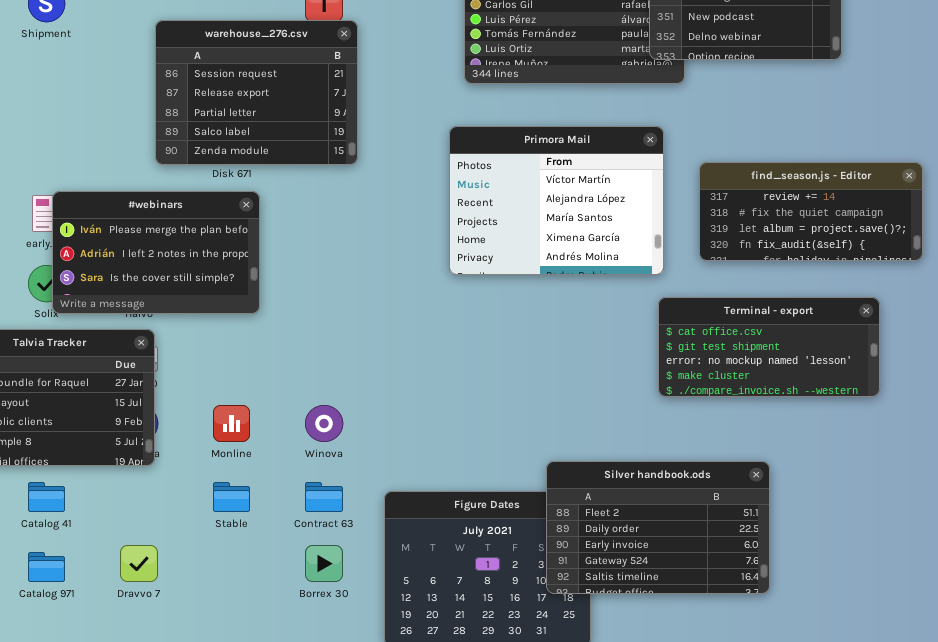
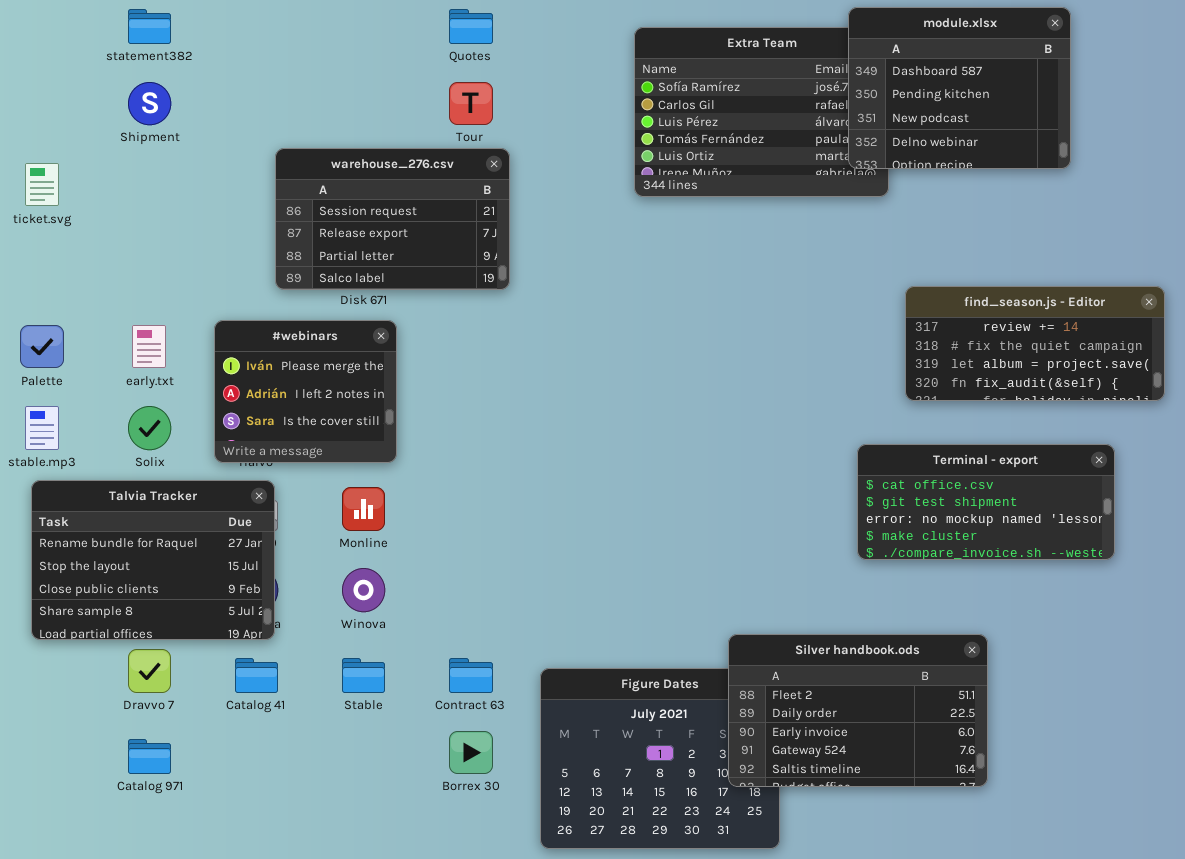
warehouse_276.csv: [155,20,358,165] -> [275,148,510,290], resized
Primora Mail: [449,126,664,275] -> none, closed
#webinars: [52,191,260,314] -> [214,320,397,463], resized
Monline: [213,405,250,442] -> [342,487,385,531], moved
Winova: [305,405,343,442] -> [342,568,385,612], moved
Catalog 41: [28,482,65,512] -> [235,658,278,693], moved
Dravvo 7: [120,545,158,582] -> [128,649,171,693], moved

